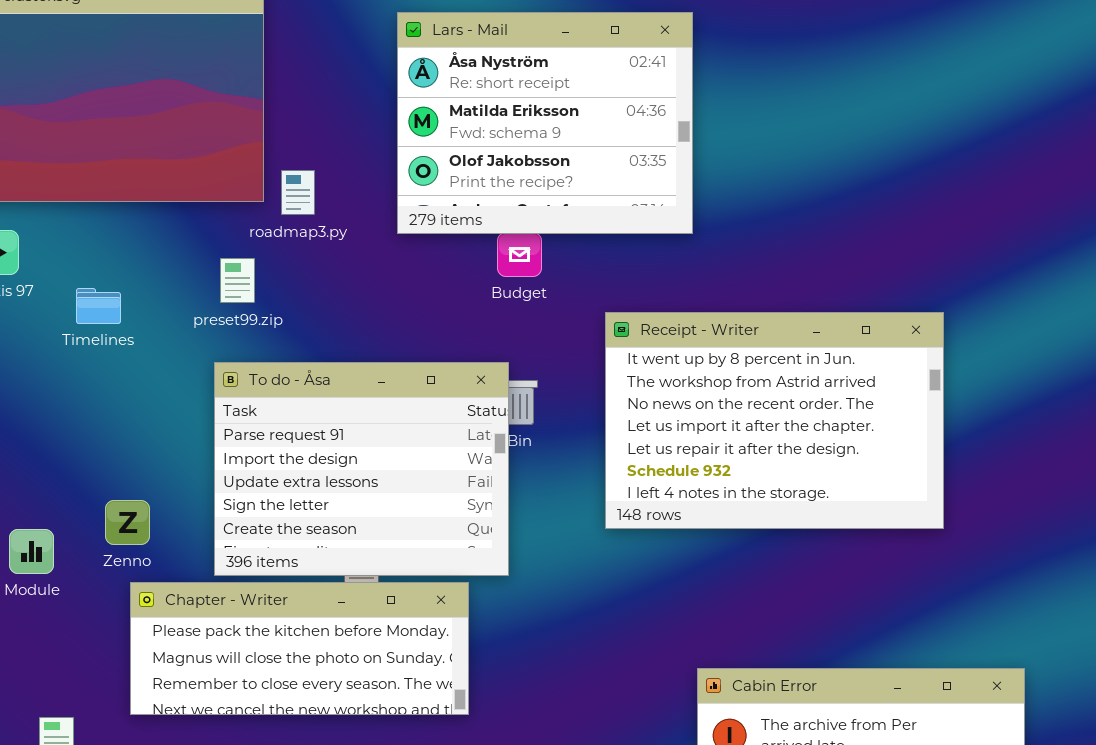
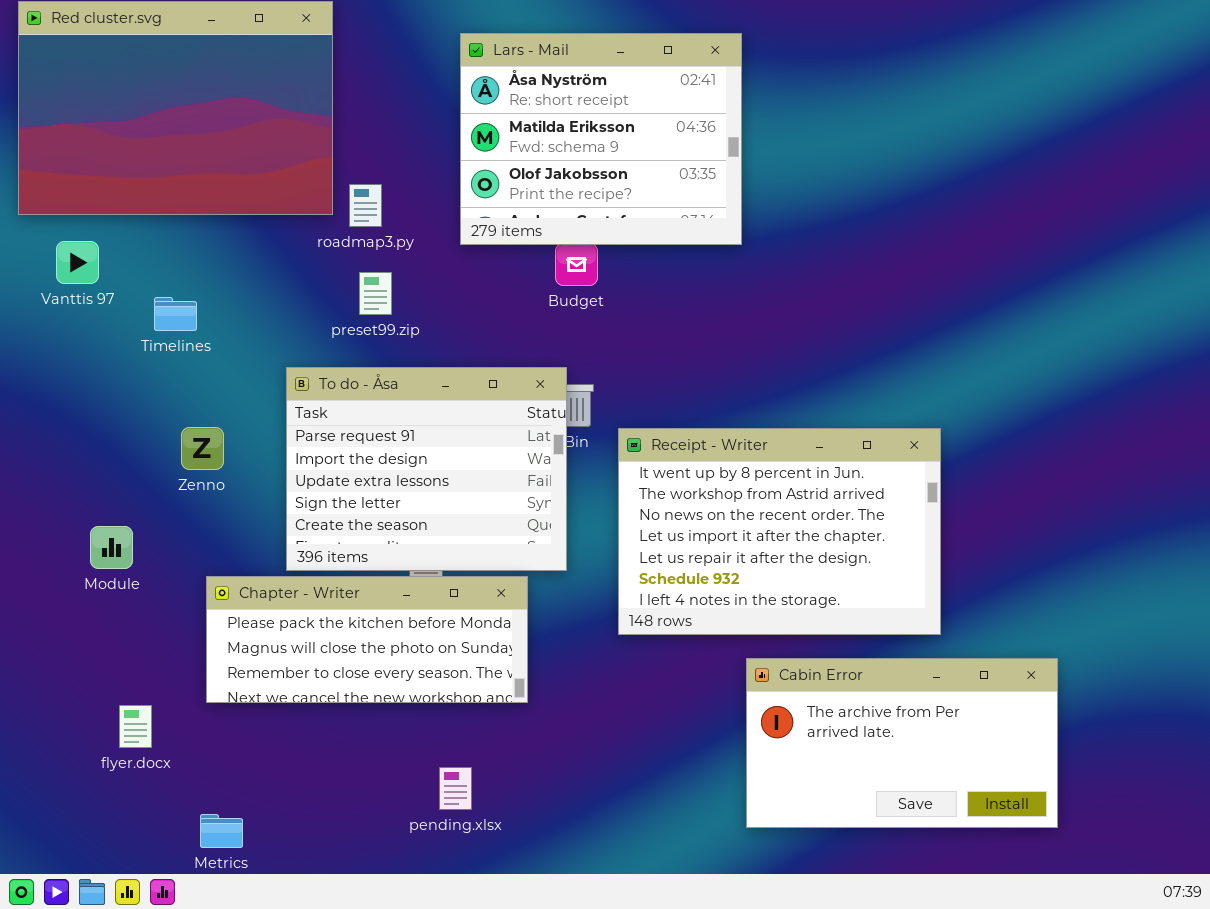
preset99.zip: [220,258,255,303] -> [359,272,392,315], moved
Receipt - Writer: [605,312,944,529] -> [618,428,941,635], moved
Zenno: [105,500,150,545] -> [181,427,224,470], moved

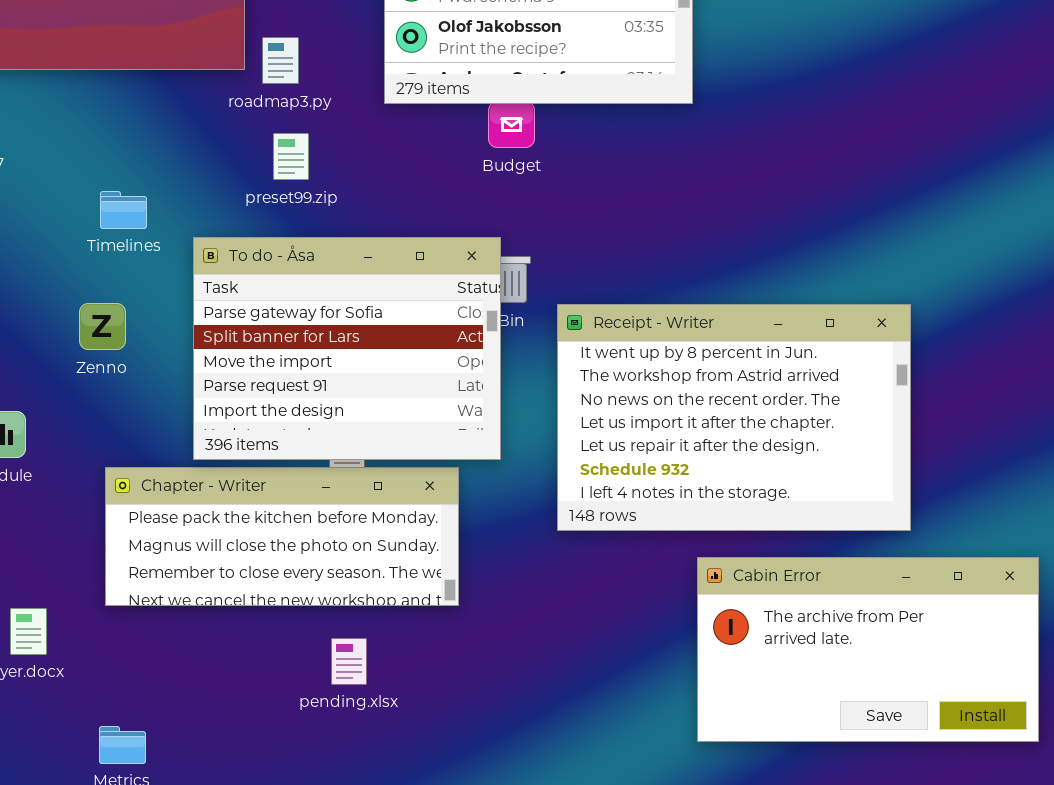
Timelines: [154,297,197,331] -> [100,191,147,229], moved
To do - Åsa: [286,367,567,571] -> [193,237,501,460], scrolled up 3 rows
pending.xlsx: [439,767,472,810] -> [331,638,367,685], moved

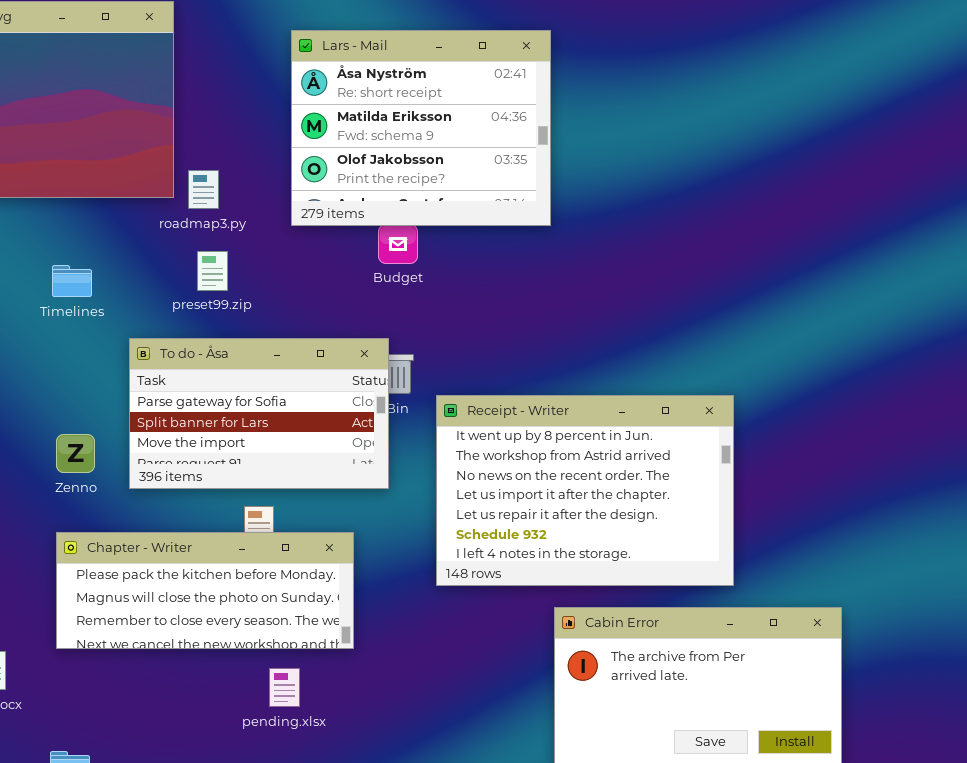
Timelines: [100,191,147,229] -> [52,265,92,297], moved
To do - Åsa: [193,237,501,460] -> [129,338,389,489], resized
Zenno: [79,303,126,350] -> [56,434,95,473], moved
pending.xlsx: [331,638,367,685] -> [269,668,300,707], moved

